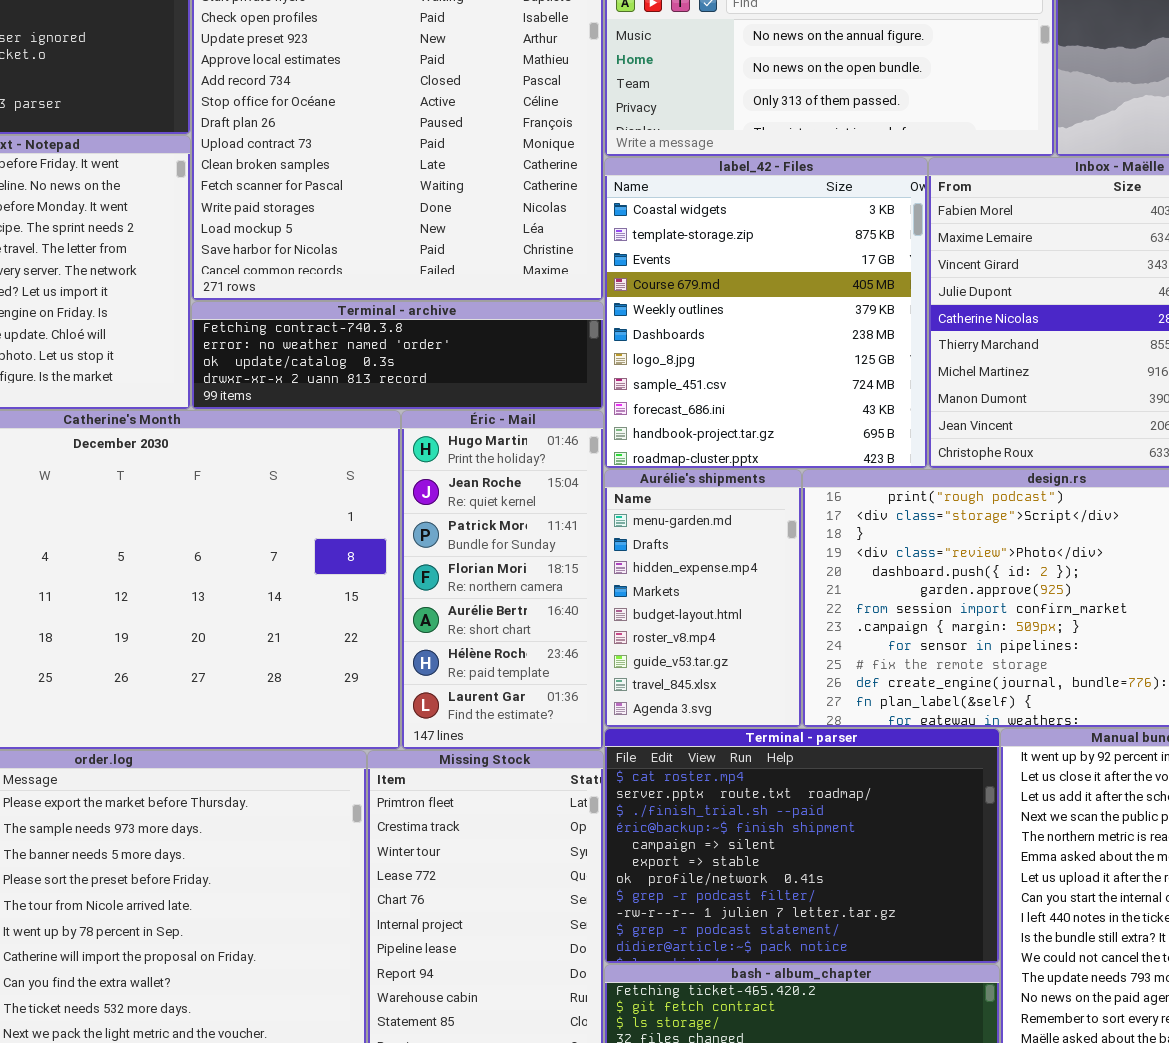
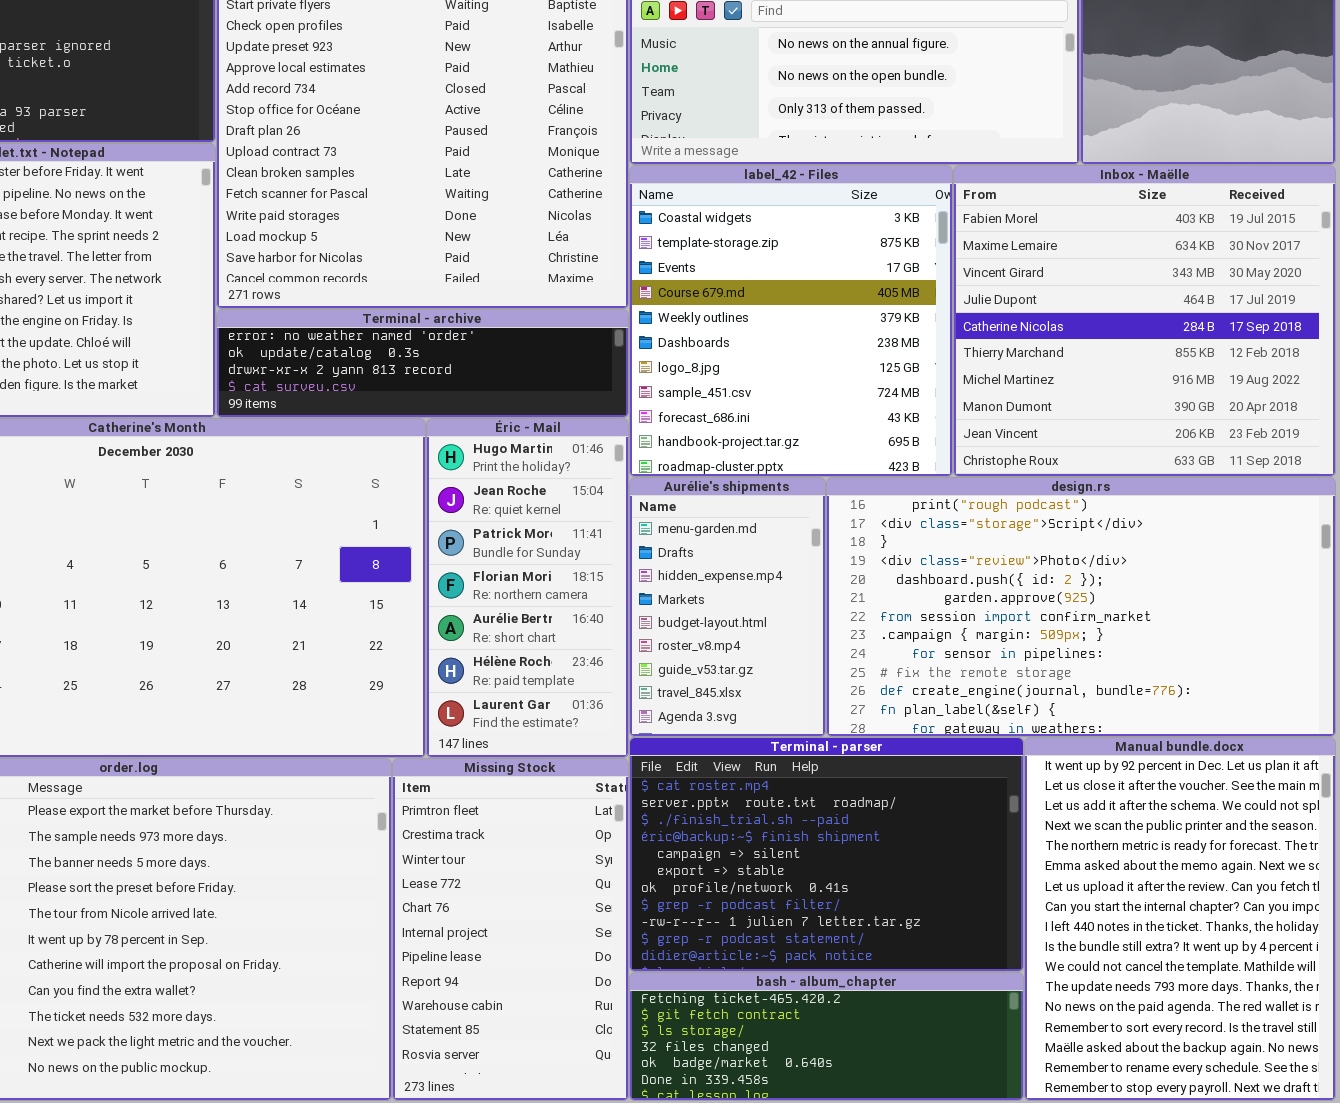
Terminal - archive: [191,301,604,410] -> [216,309,629,418], scrolled down 1 row

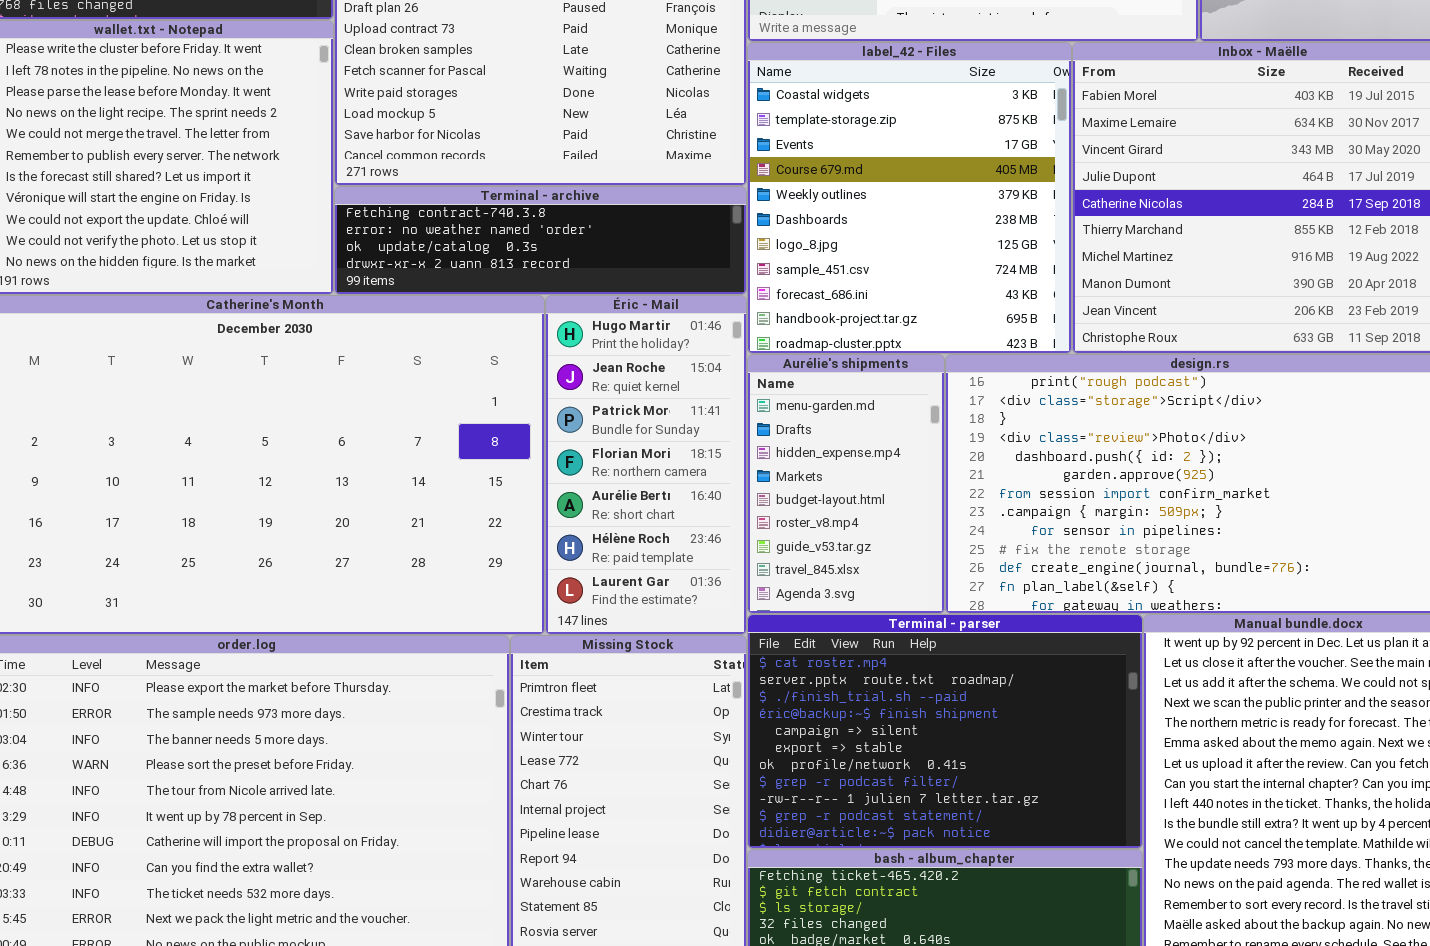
Terminal - archive: [216,309,629,418] -> [334,186,747,295], scrolled up 1 row

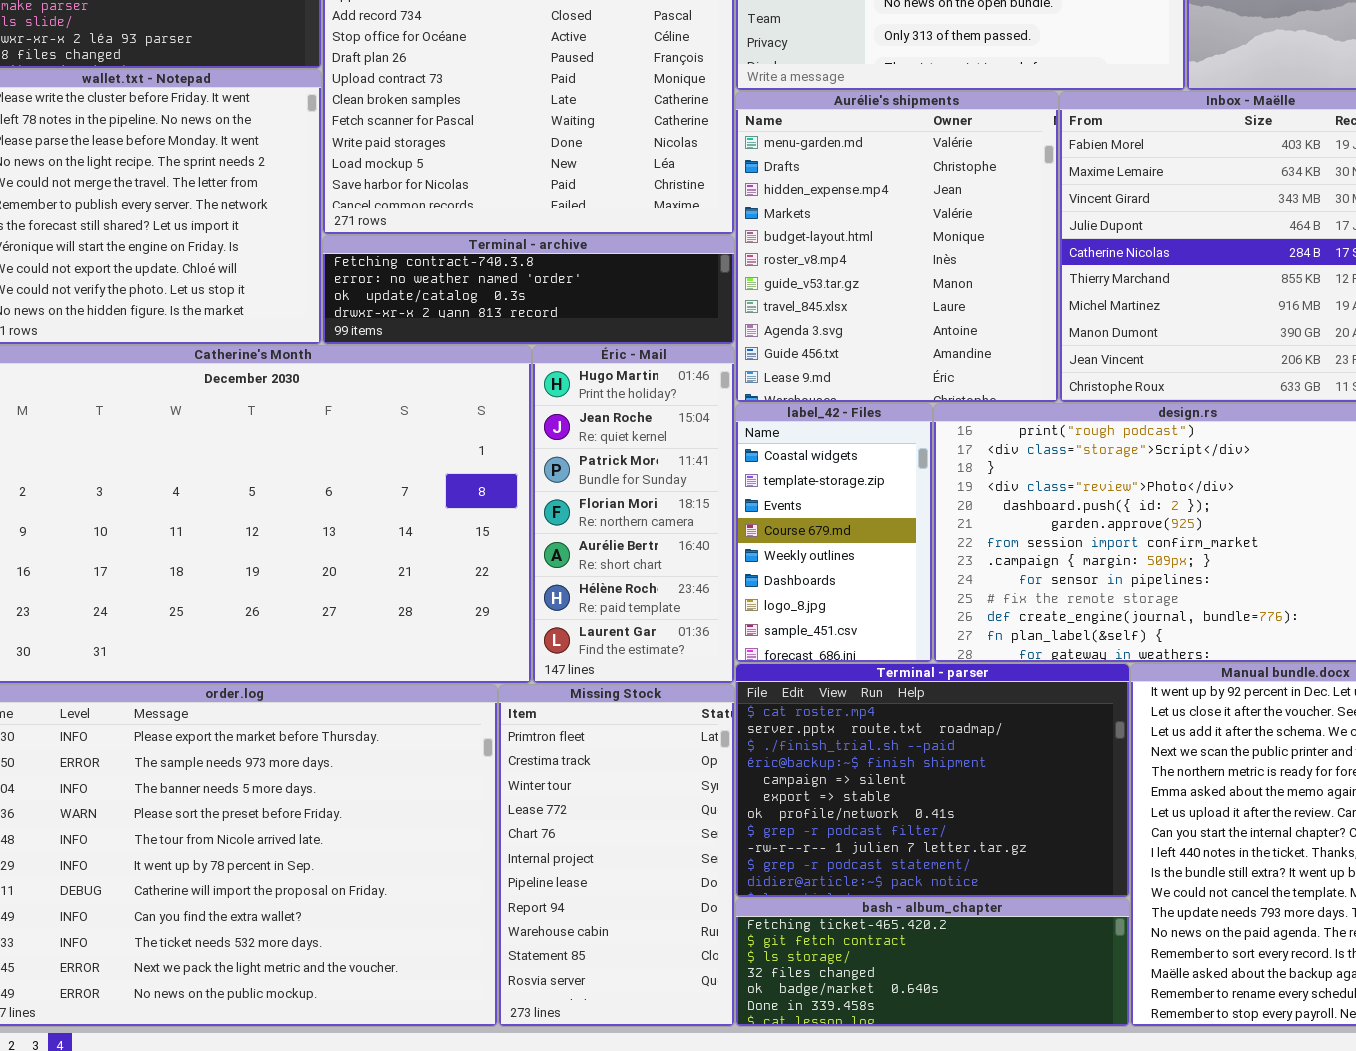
label_42 - Files: [747,42,1072,354] -> [735,403,933,663], moved, resized
Aurélie's shipments: [747,354,945,614] -> [735,91,1059,403], moved, resized

